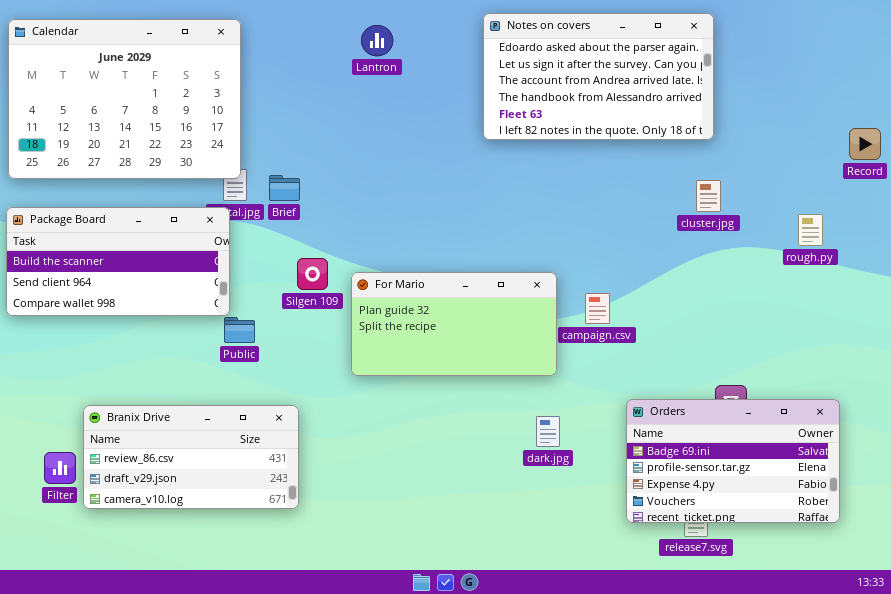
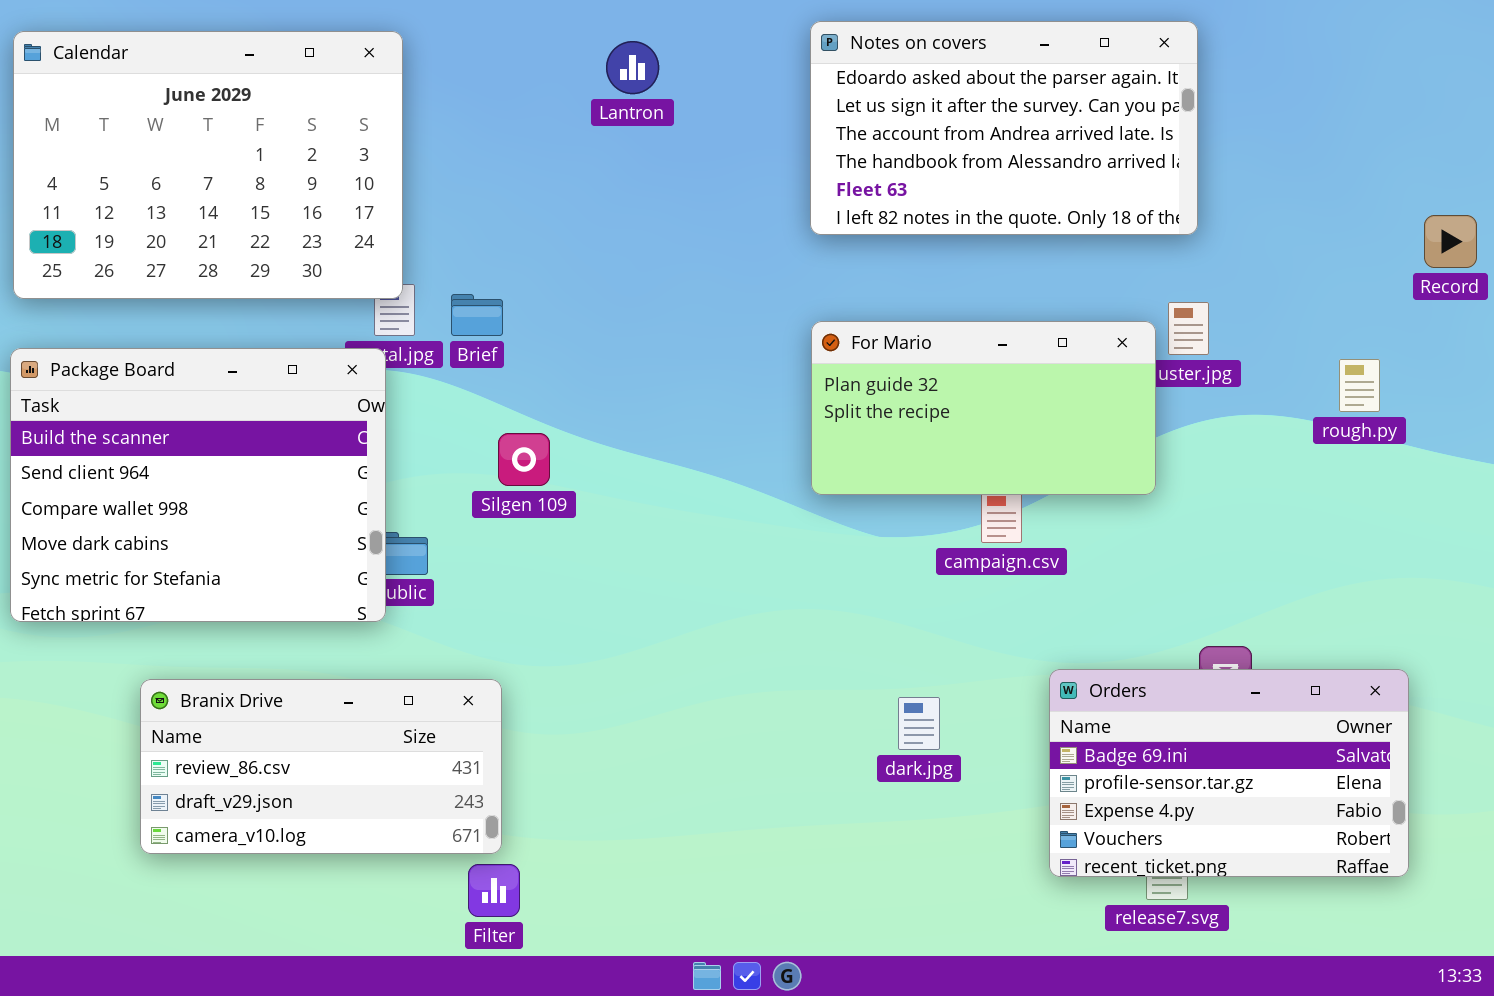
Package Board: [6,207,230,316] -> [10,348,386,622], resized
For Mario: [351,272,557,376] -> [811,321,1156,495], moved
Filter: [44,452,76,484] -> [468,864,520,917], moved

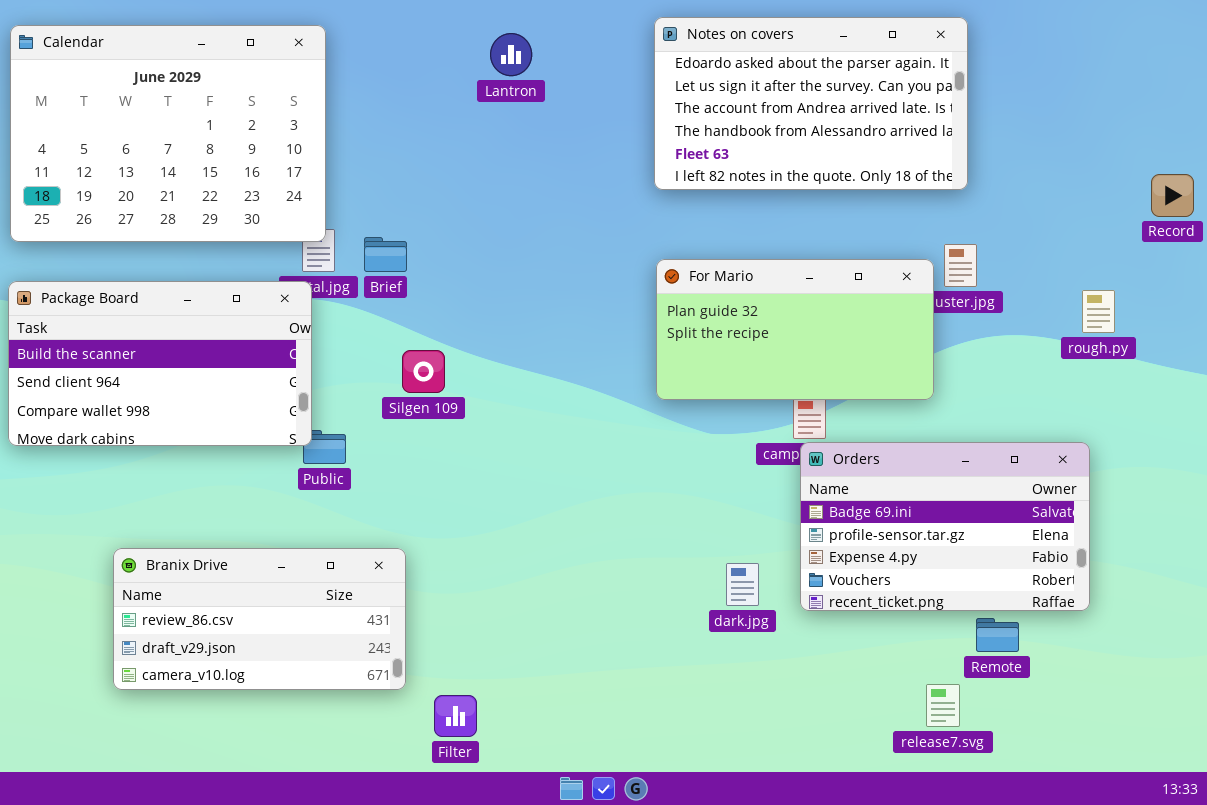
Package Board: [10,348,386,622] -> [8,281,312,446], resized
Orders: [1049,669,1409,877] -> [800,442,1090,611], moved
Filter: [468,864,520,917] -> [434,695,477,737], moved

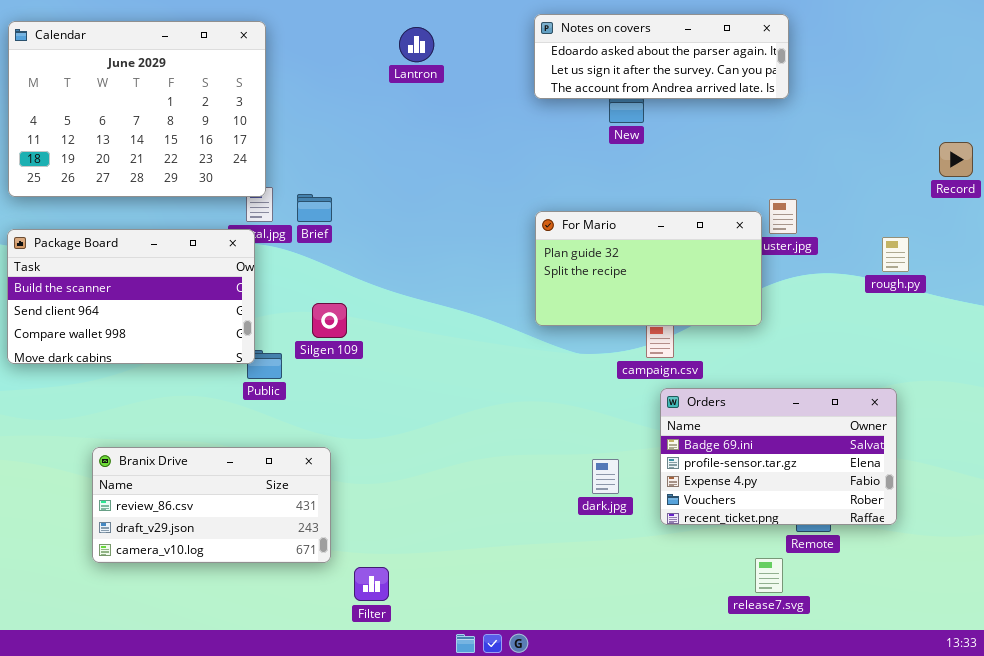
Notes on covers: [654,17,968,190] -> [534,14,789,99], resized
Silgen 109: [402,350,445,393] -> [312,303,347,338], moved
Orders: [800,442,1090,611] -> [660,388,897,525], moved

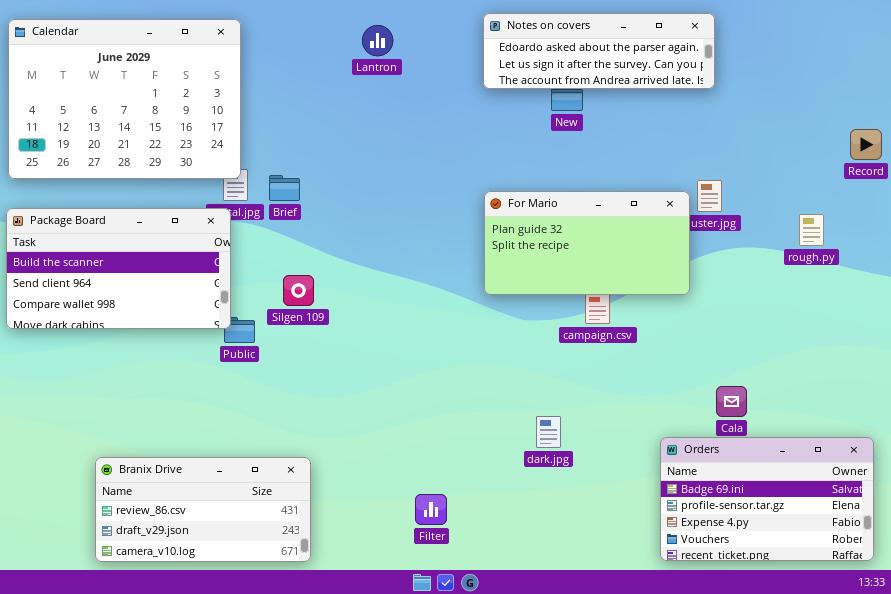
Orders: [660,388,897,525] -> [660,437,874,561], moved
Branix Drive: [92,447,331,563] -> [95,457,311,562], moved
Filter: [354,567,389,601] -> [415,494,447,525], moved

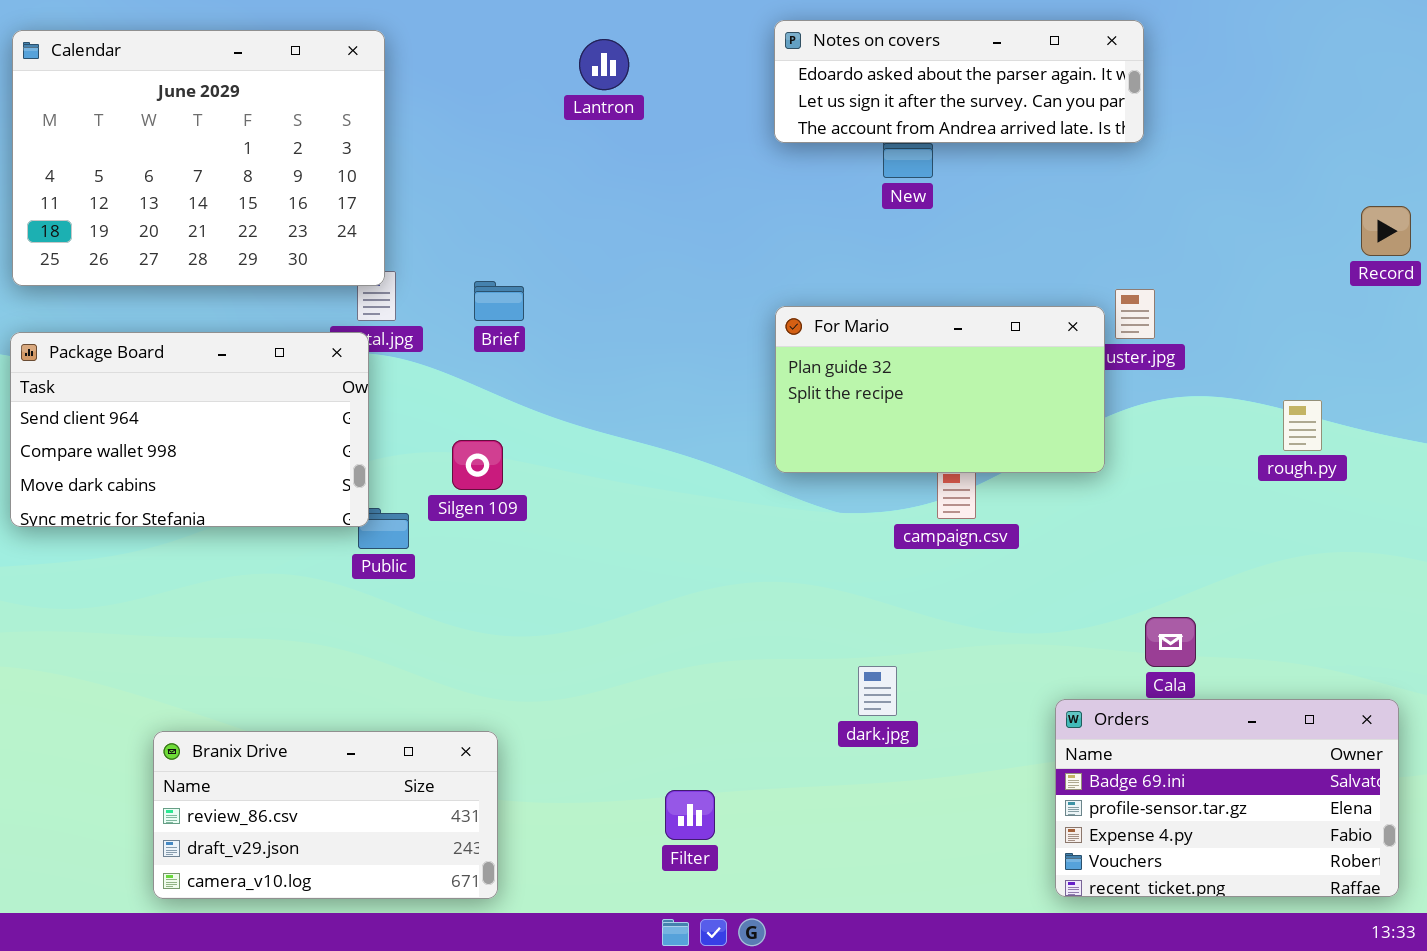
Brief: [269,175,300,201] -> [474,281,524,321], moved
Package Board: [6,208,231,329] -> [10,332,369,527], scrolled down 1 row
rough.py: [799,214,824,246] -> [1283,400,1322,451], moved

